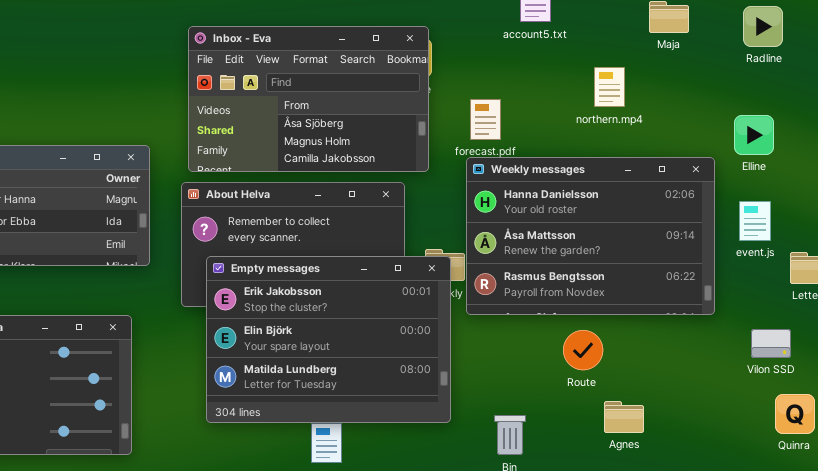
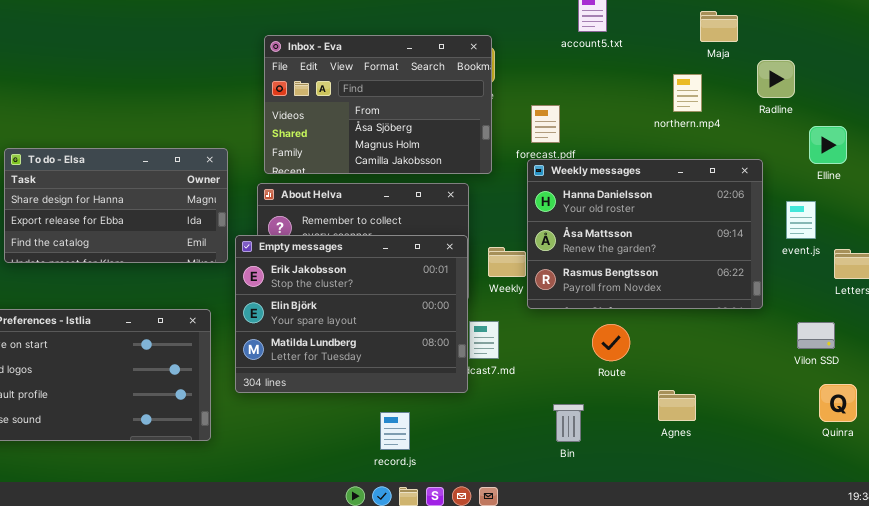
Radline: [743,6,783,47] -> [757,60,795,98], moved
northern.mp4: [594,67,625,107] -> [673,74,702,112], moved
Elline: [734,115,774,155] -> [809,126,847,164], moved
Empty messages: [206,256,451,423] -> [235,235,468,393], moved
Route: [563,330,603,370] -> [592,324,630,361], moved

